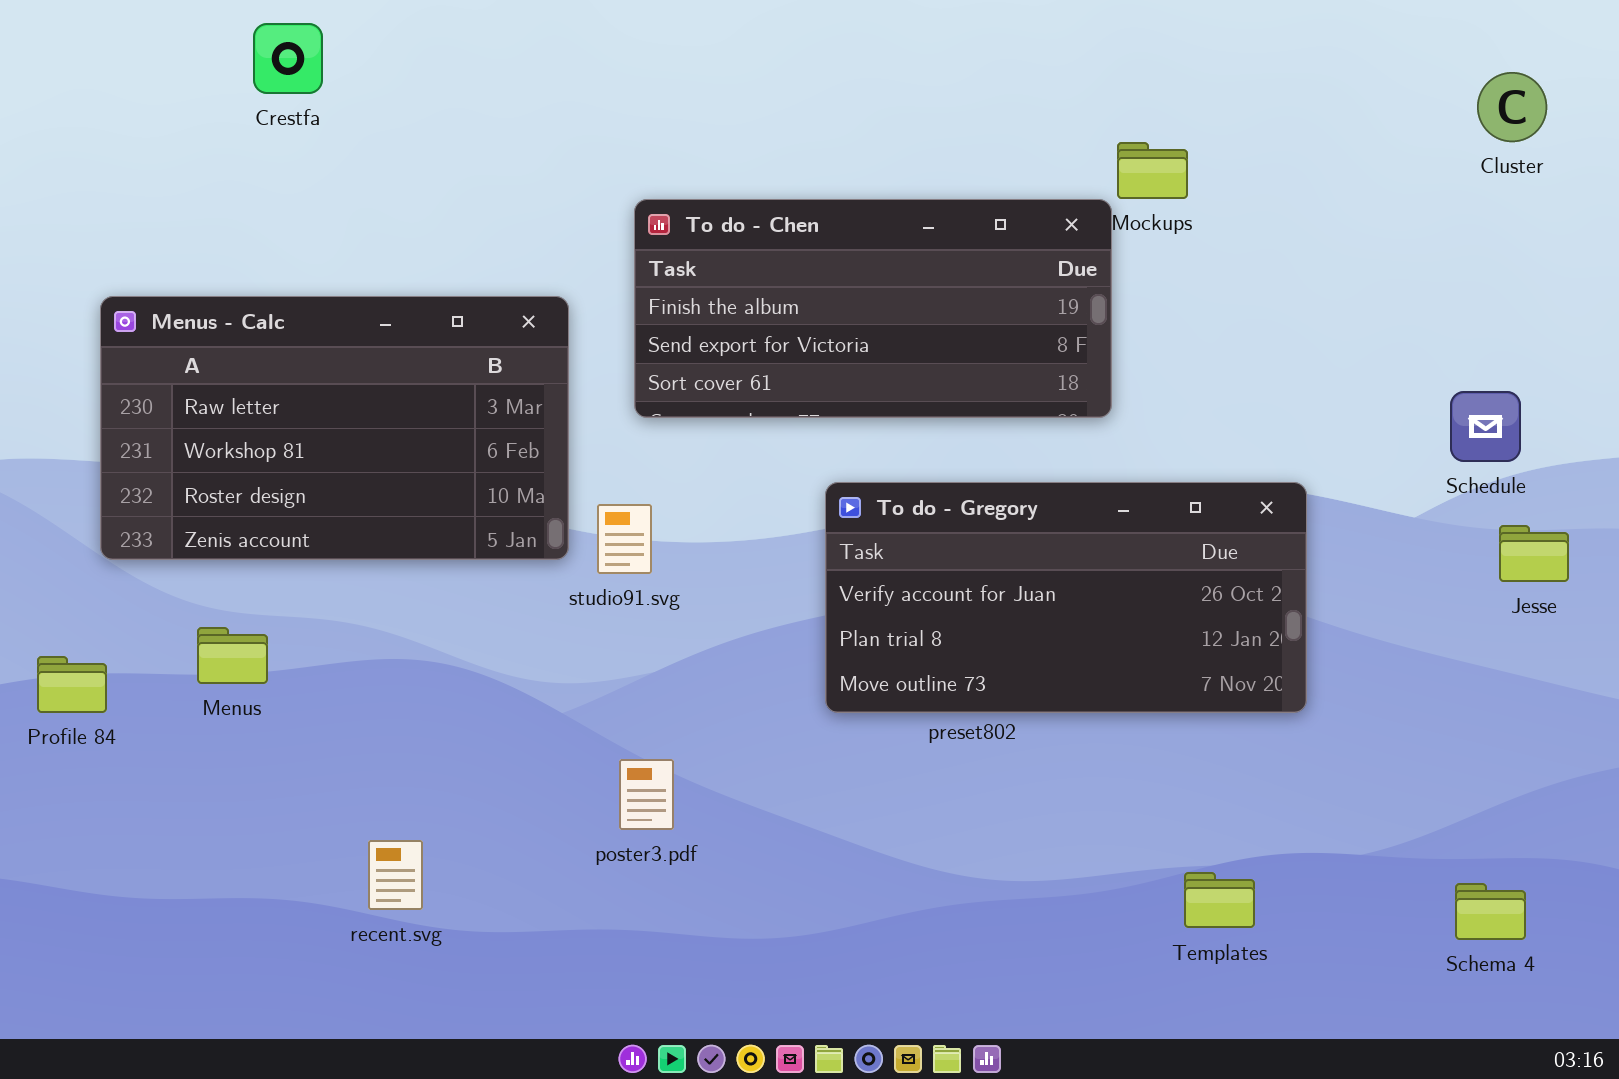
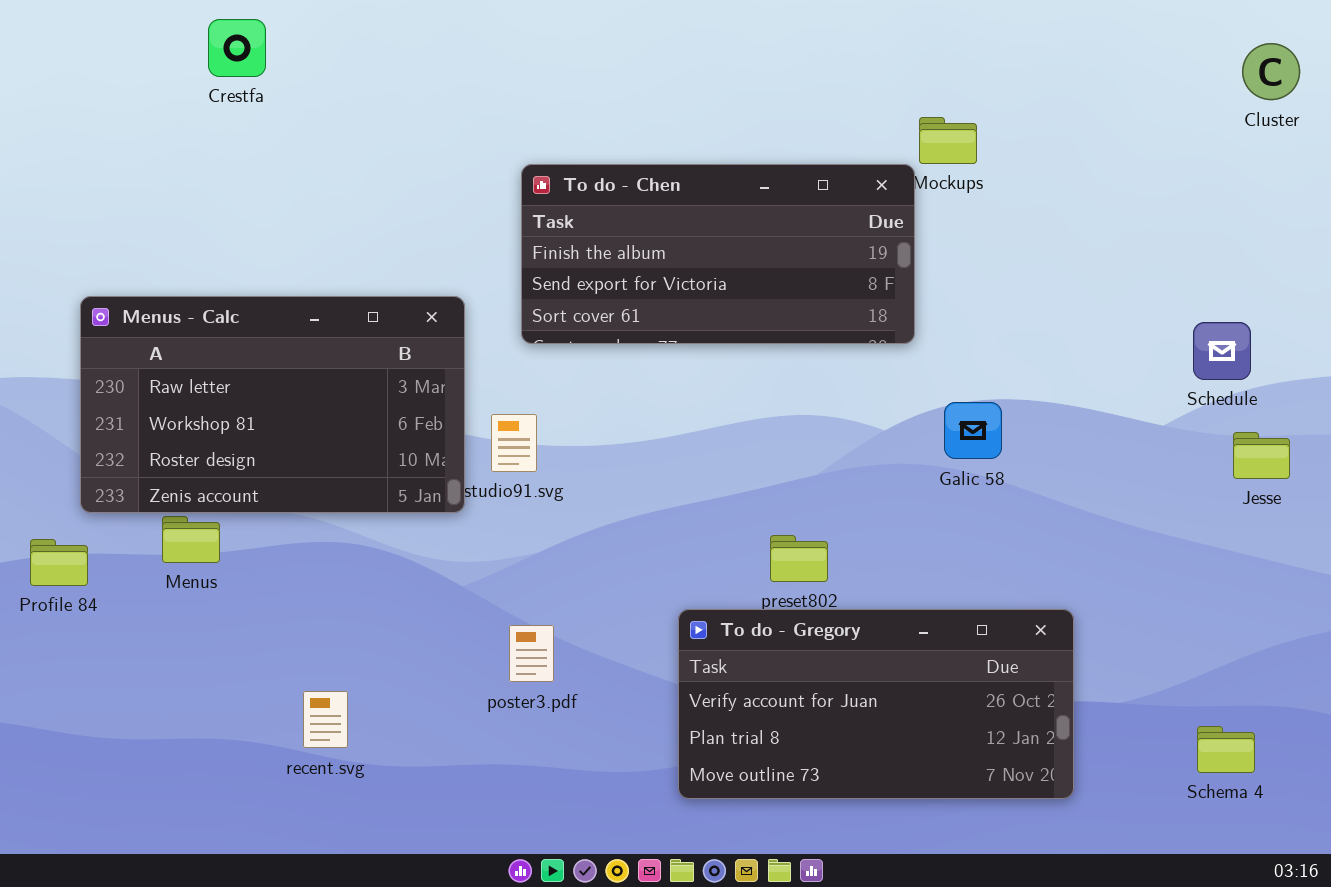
Cluster: [1477,72,1547,142] -> [1242,43,1300,100], moved
Menus - Calc: [100,296,569,560] -> [80,296,465,513], moved
To do - Gregory: [825,482,1307,713] -> [678,609,1074,799], moved

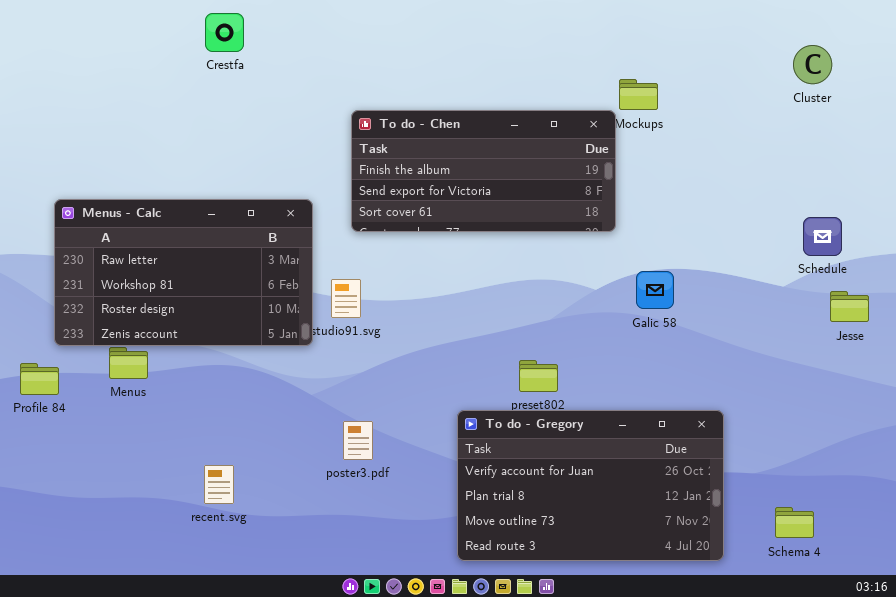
Crestfa: [208,19,266,77] -> [205,13,244,52], moved
Cluster: [1242,43,1300,100] -> [793,45,832,84], moved
To do - Gregory: [678,609,1074,799] -> [457,410,724,561], resized
Schema 4: [1197,726,1255,773] -> [775,507,814,538], moved

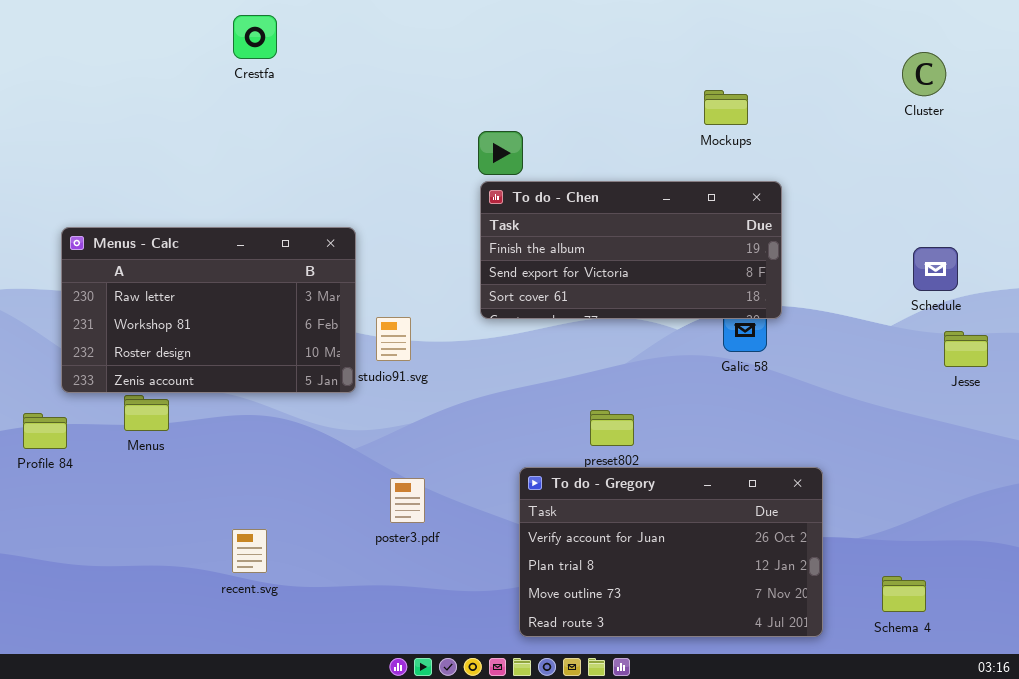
To do - Chen: [351,110,616,232] -> [480,181,782,319], moved

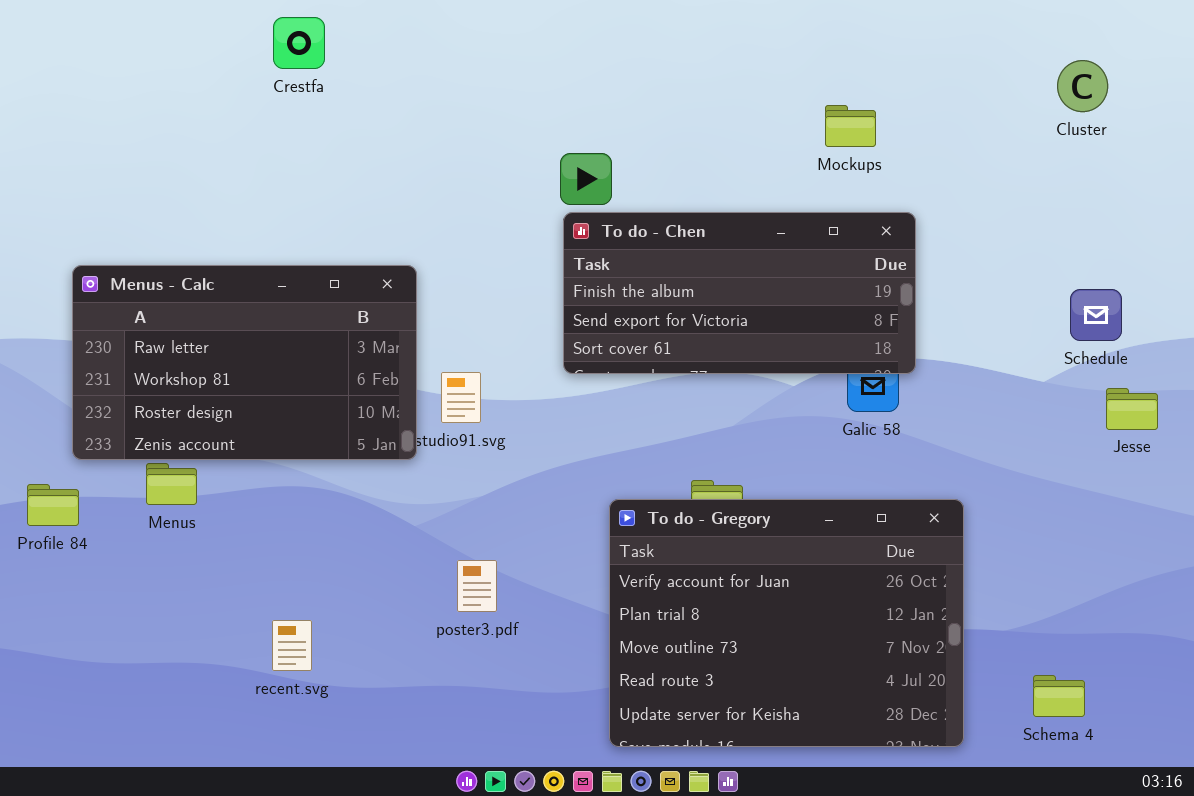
To do - Gregory: [519,467,823,637] -> [609,499,964,747], resized

